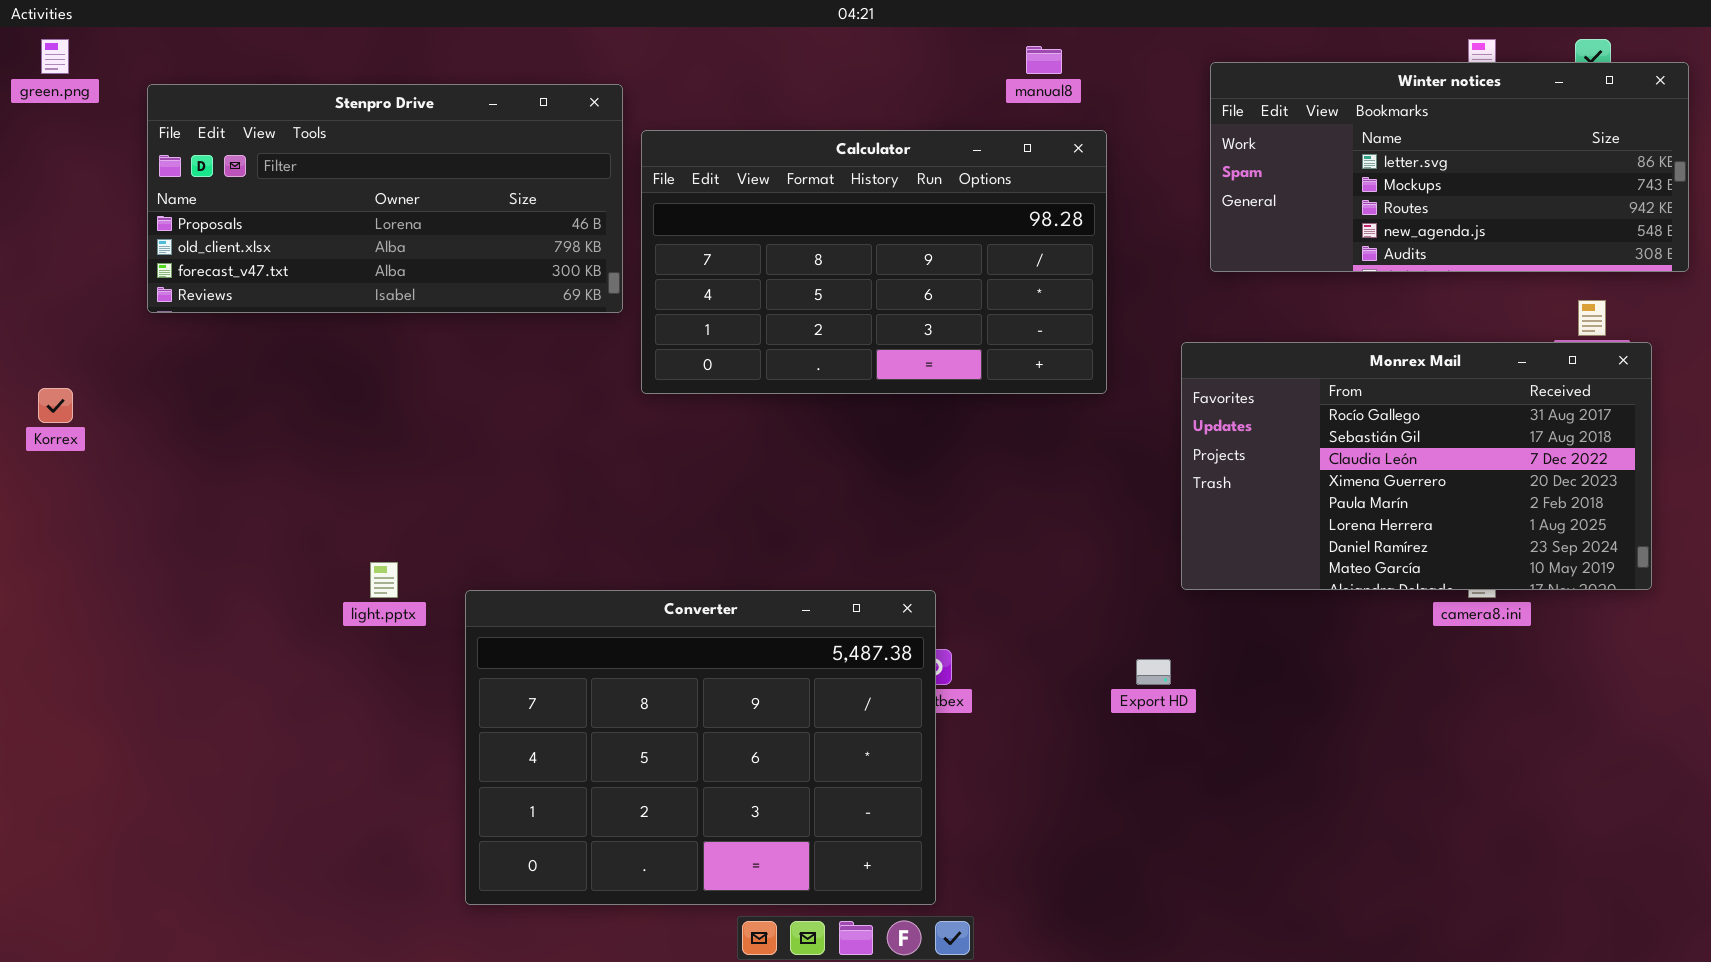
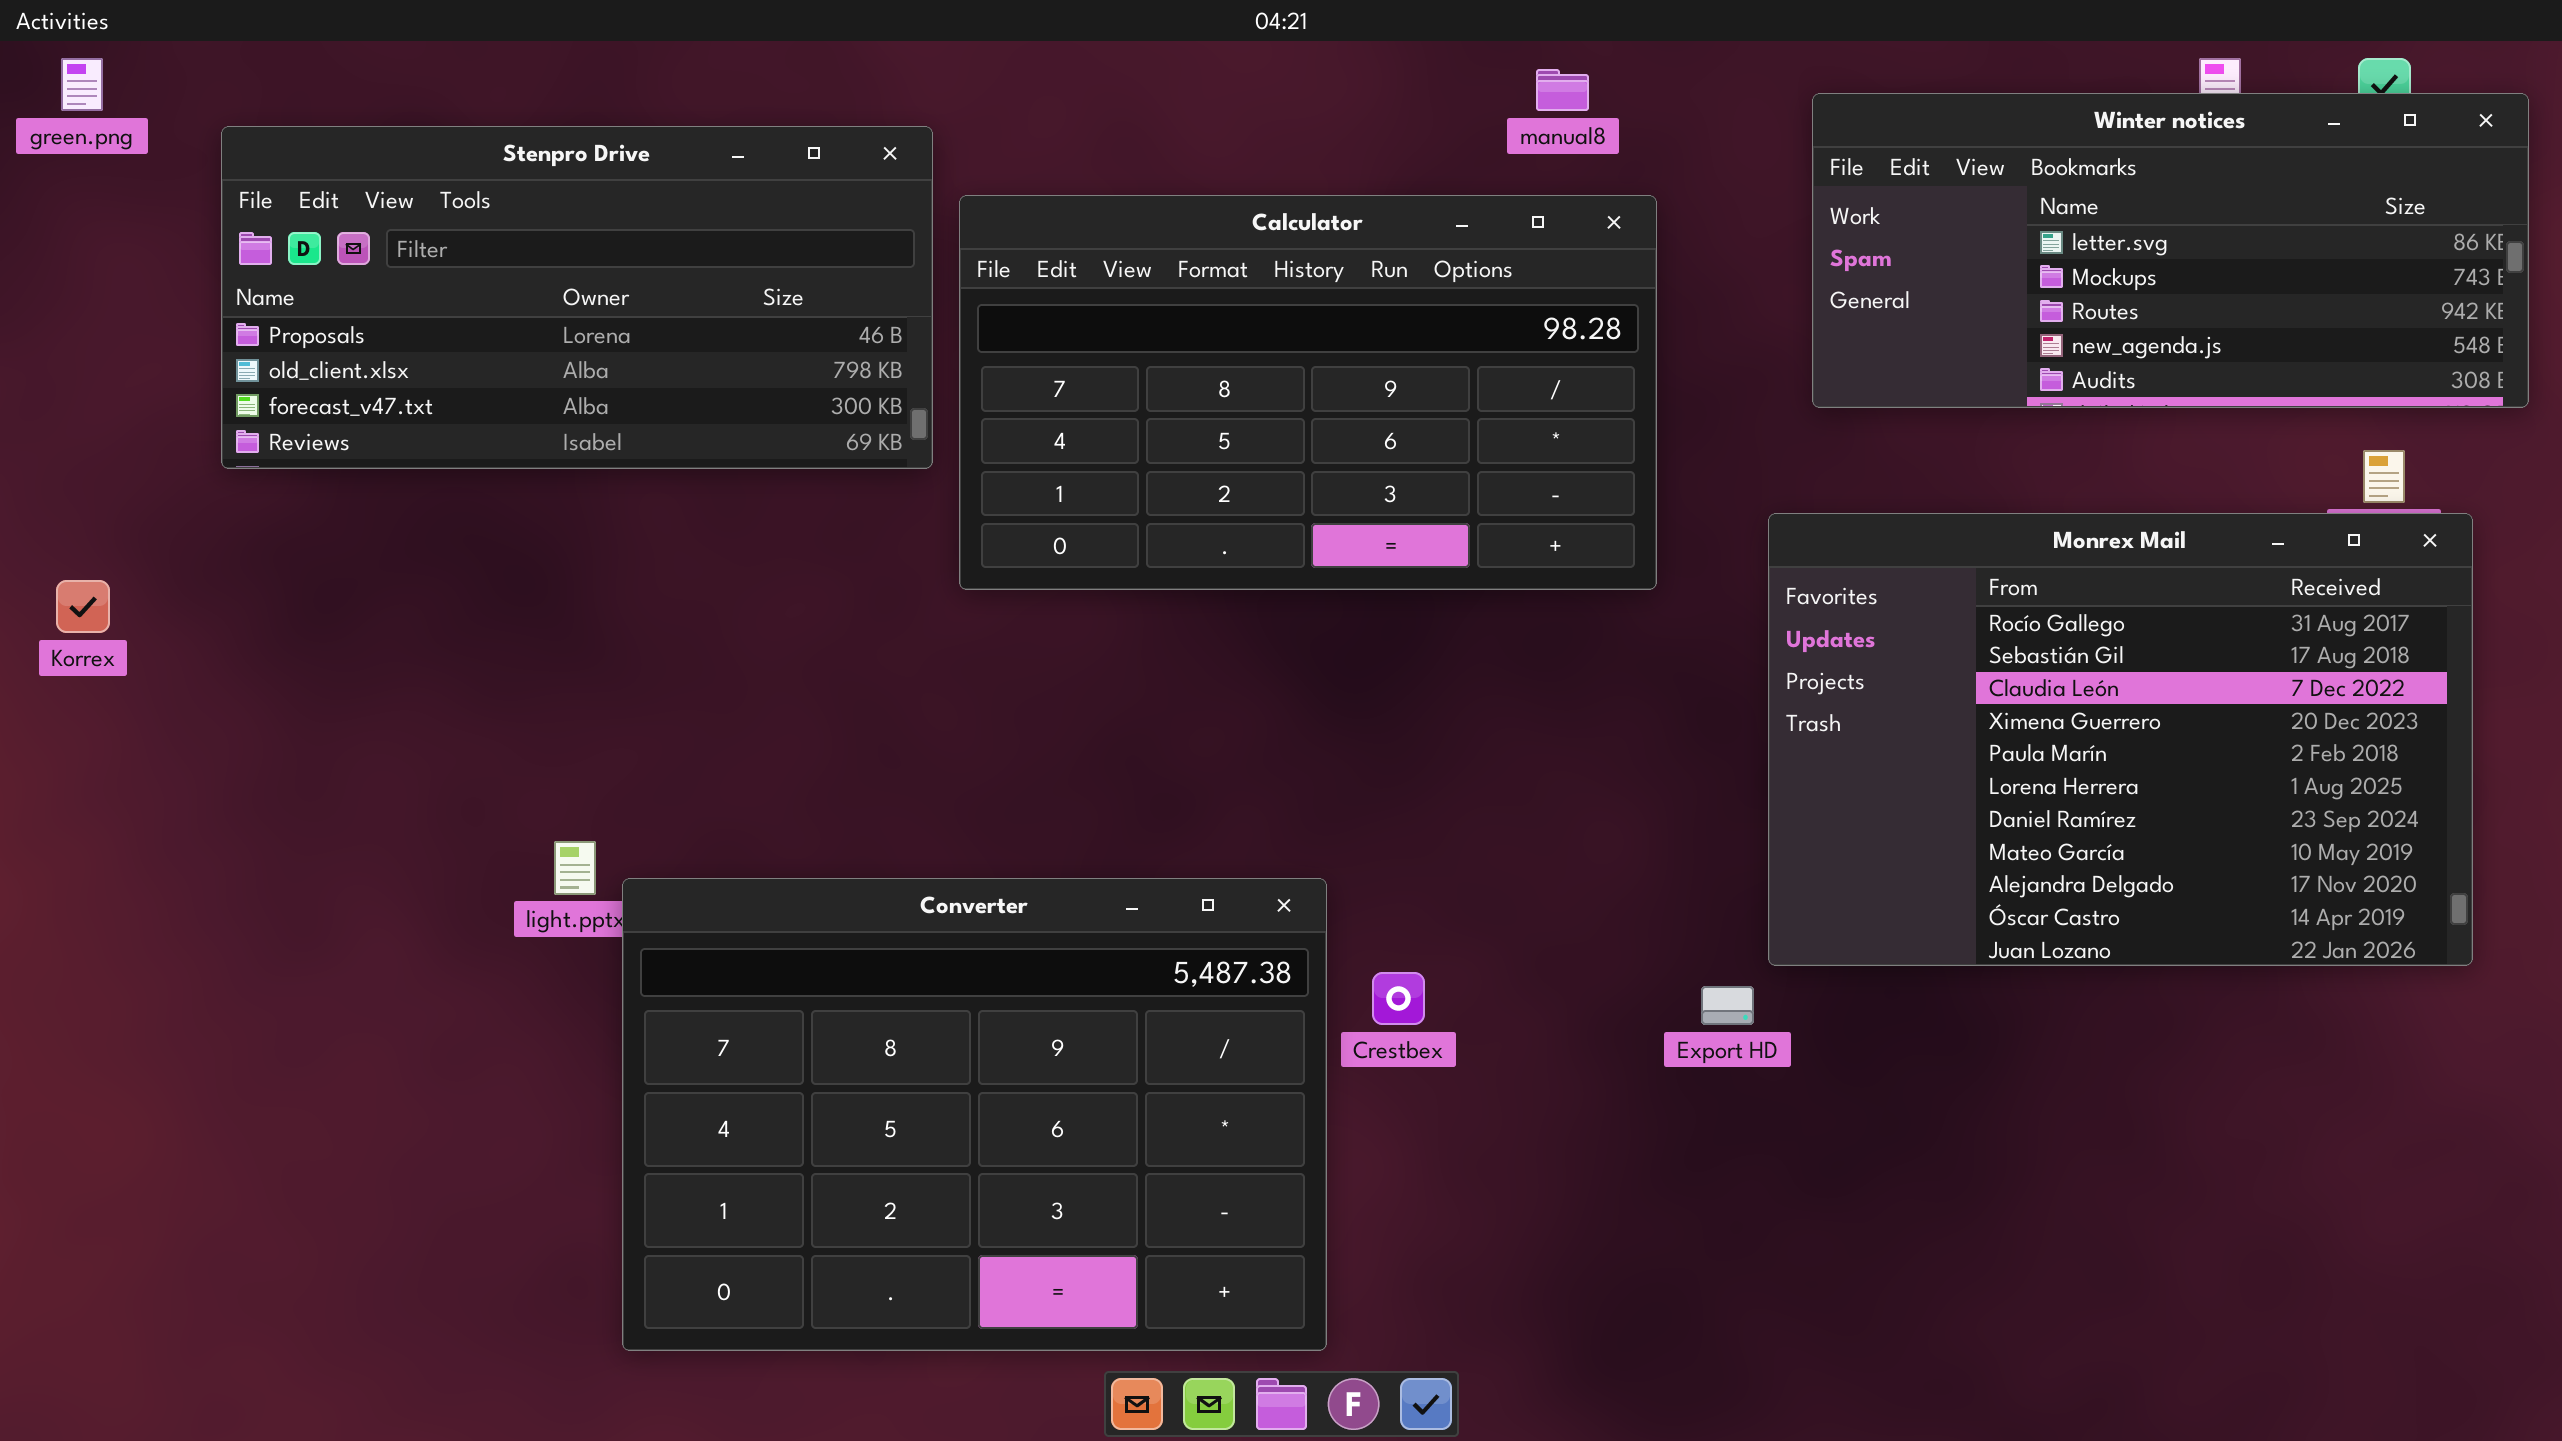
Monrex Mail: [1181,342,1652,590] -> [1768,513,2473,966], resized
Converter: [465,590,936,905] -> [622,878,1327,1351], moved

